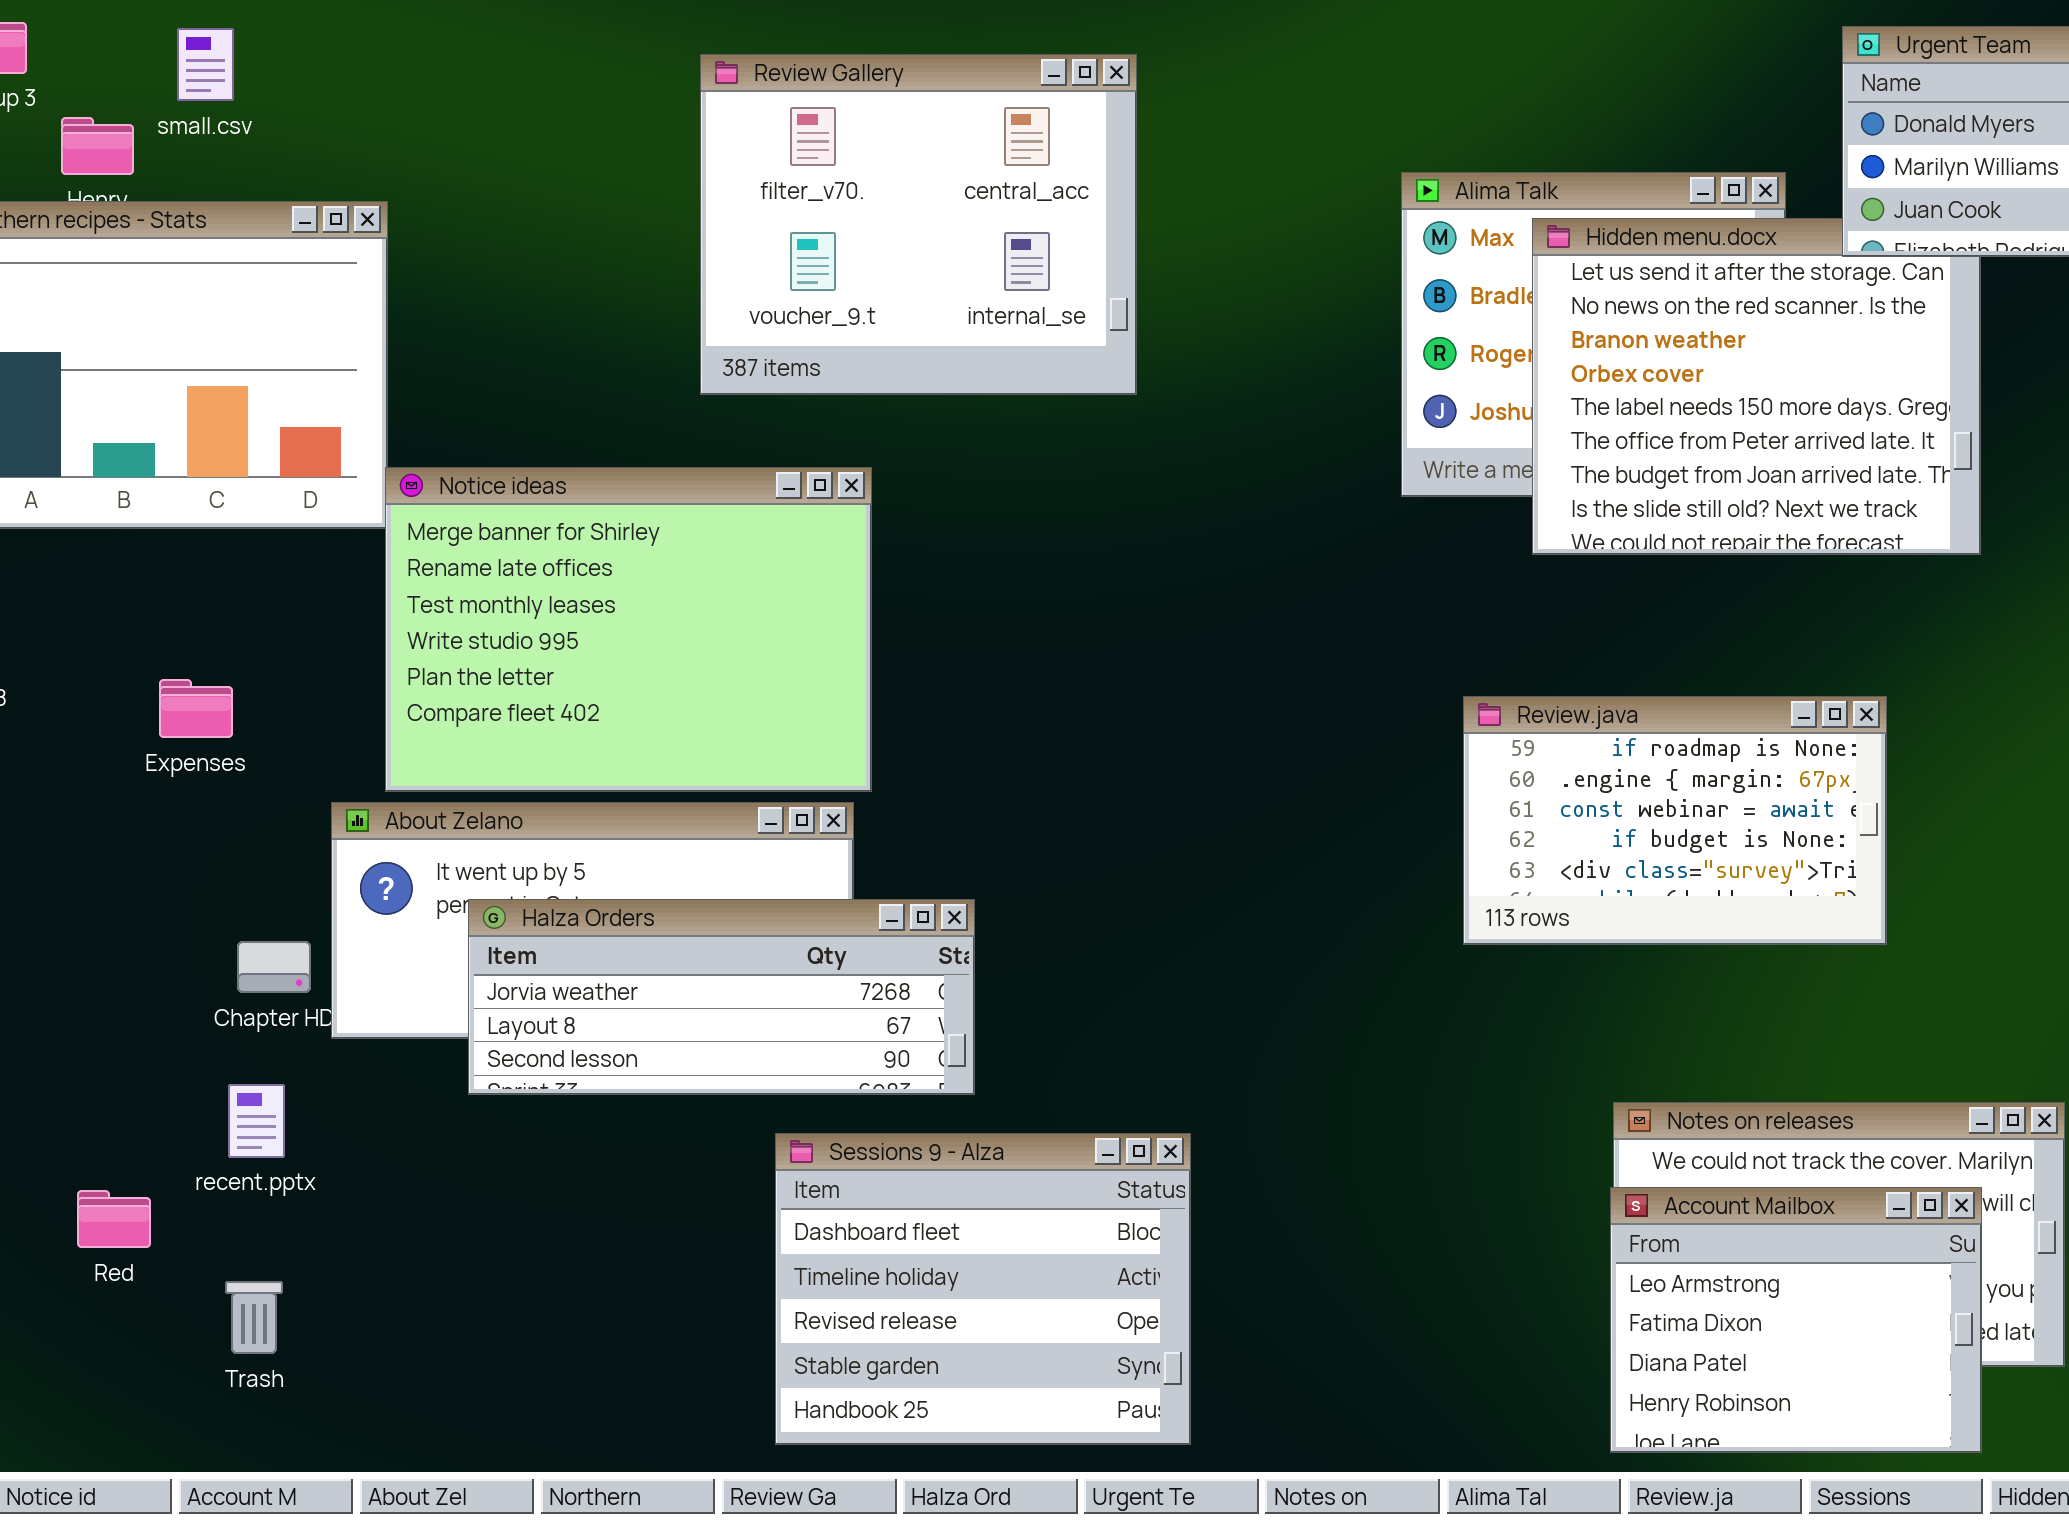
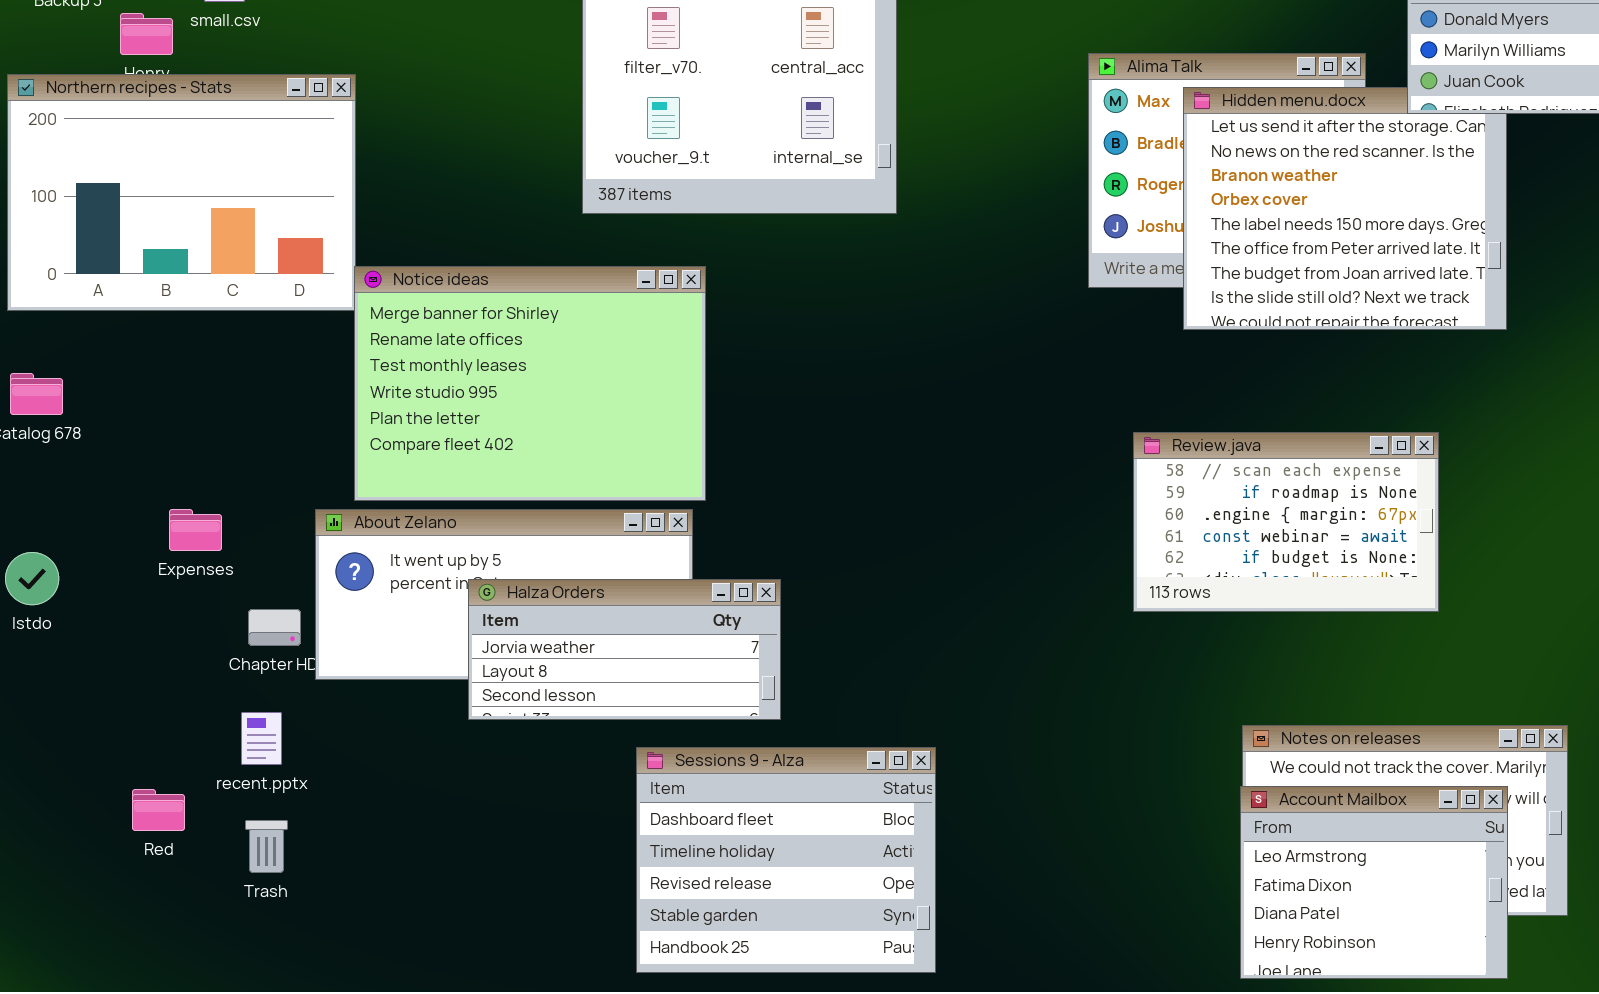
Expenses: [159,679,233,738] -> [169,509,222,551], moved
Review.java: [1463,696,1887,945] -> [1133,432,1439,612], scrolled up 1 row
Halza Orders: [468,899,975,1095] -> [468,579,781,720], resized
Trash: [225,1281,283,1354] -> [245,820,288,873], moved

